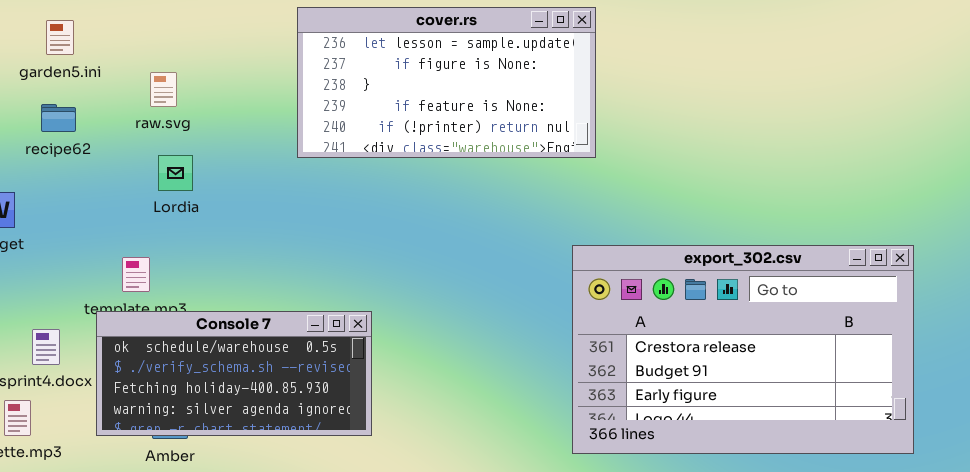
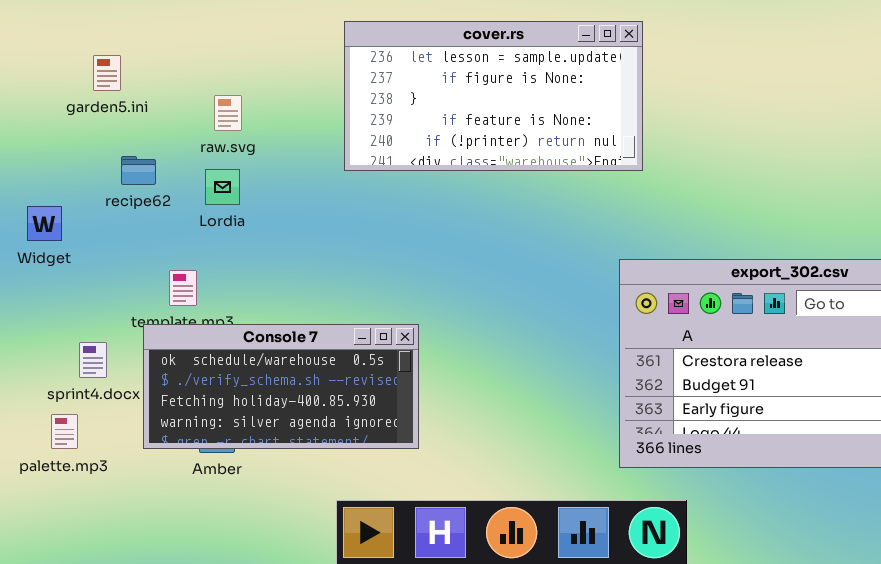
garden5.ini: [46,20,74,55] -> [93,55,121,91], moved
raw.svg: [150,72,177,107] -> [214,95,242,131], moved
recipe62: [41,104,76,132] -> [121,156,156,185], moved

